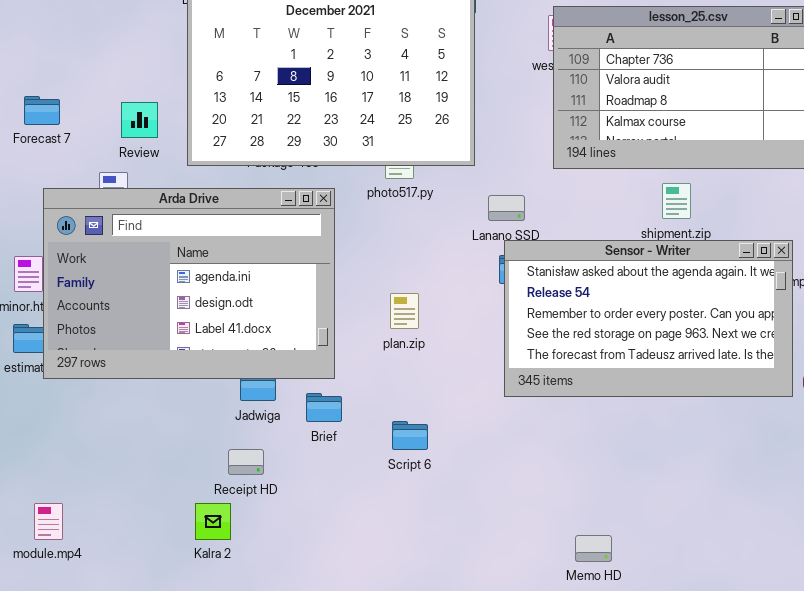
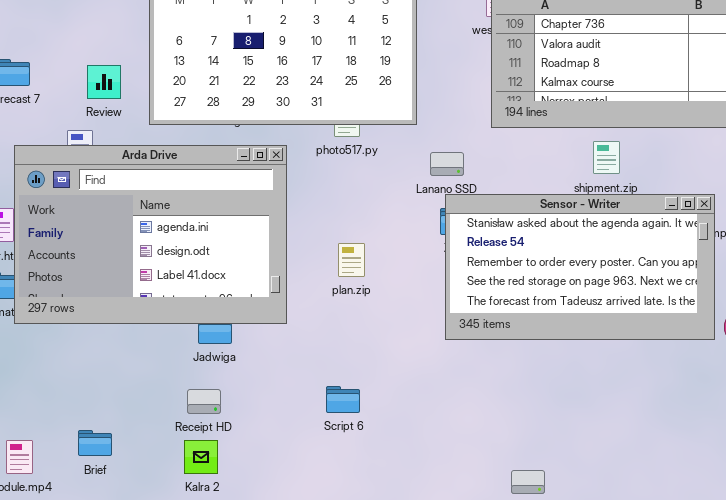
Brief: [306,393,342,422] -> [78,430,112,456], moved
Script 6: [392,421,428,450] -> [326,386,360,413], moved
Kalra 2: [195,503,231,540] -> [184,440,218,474], moved

